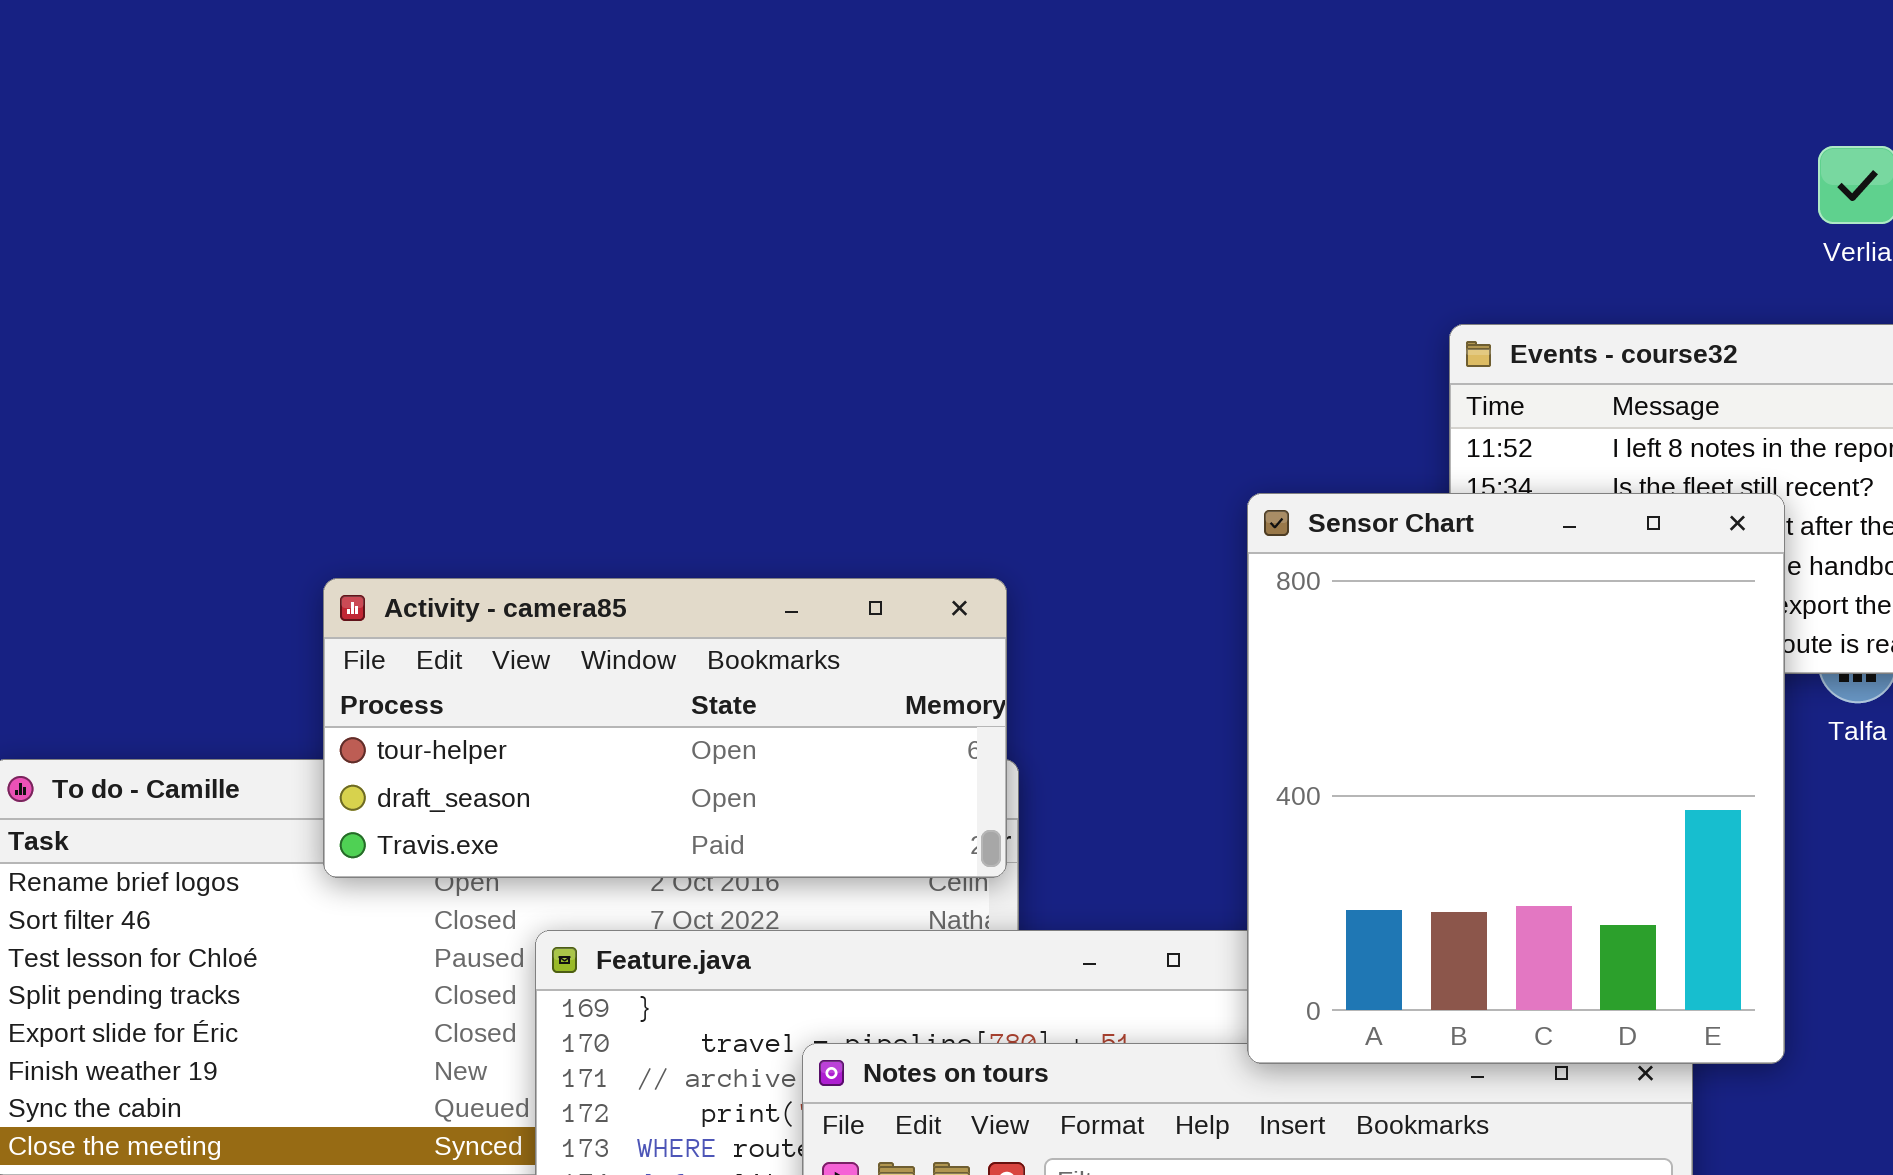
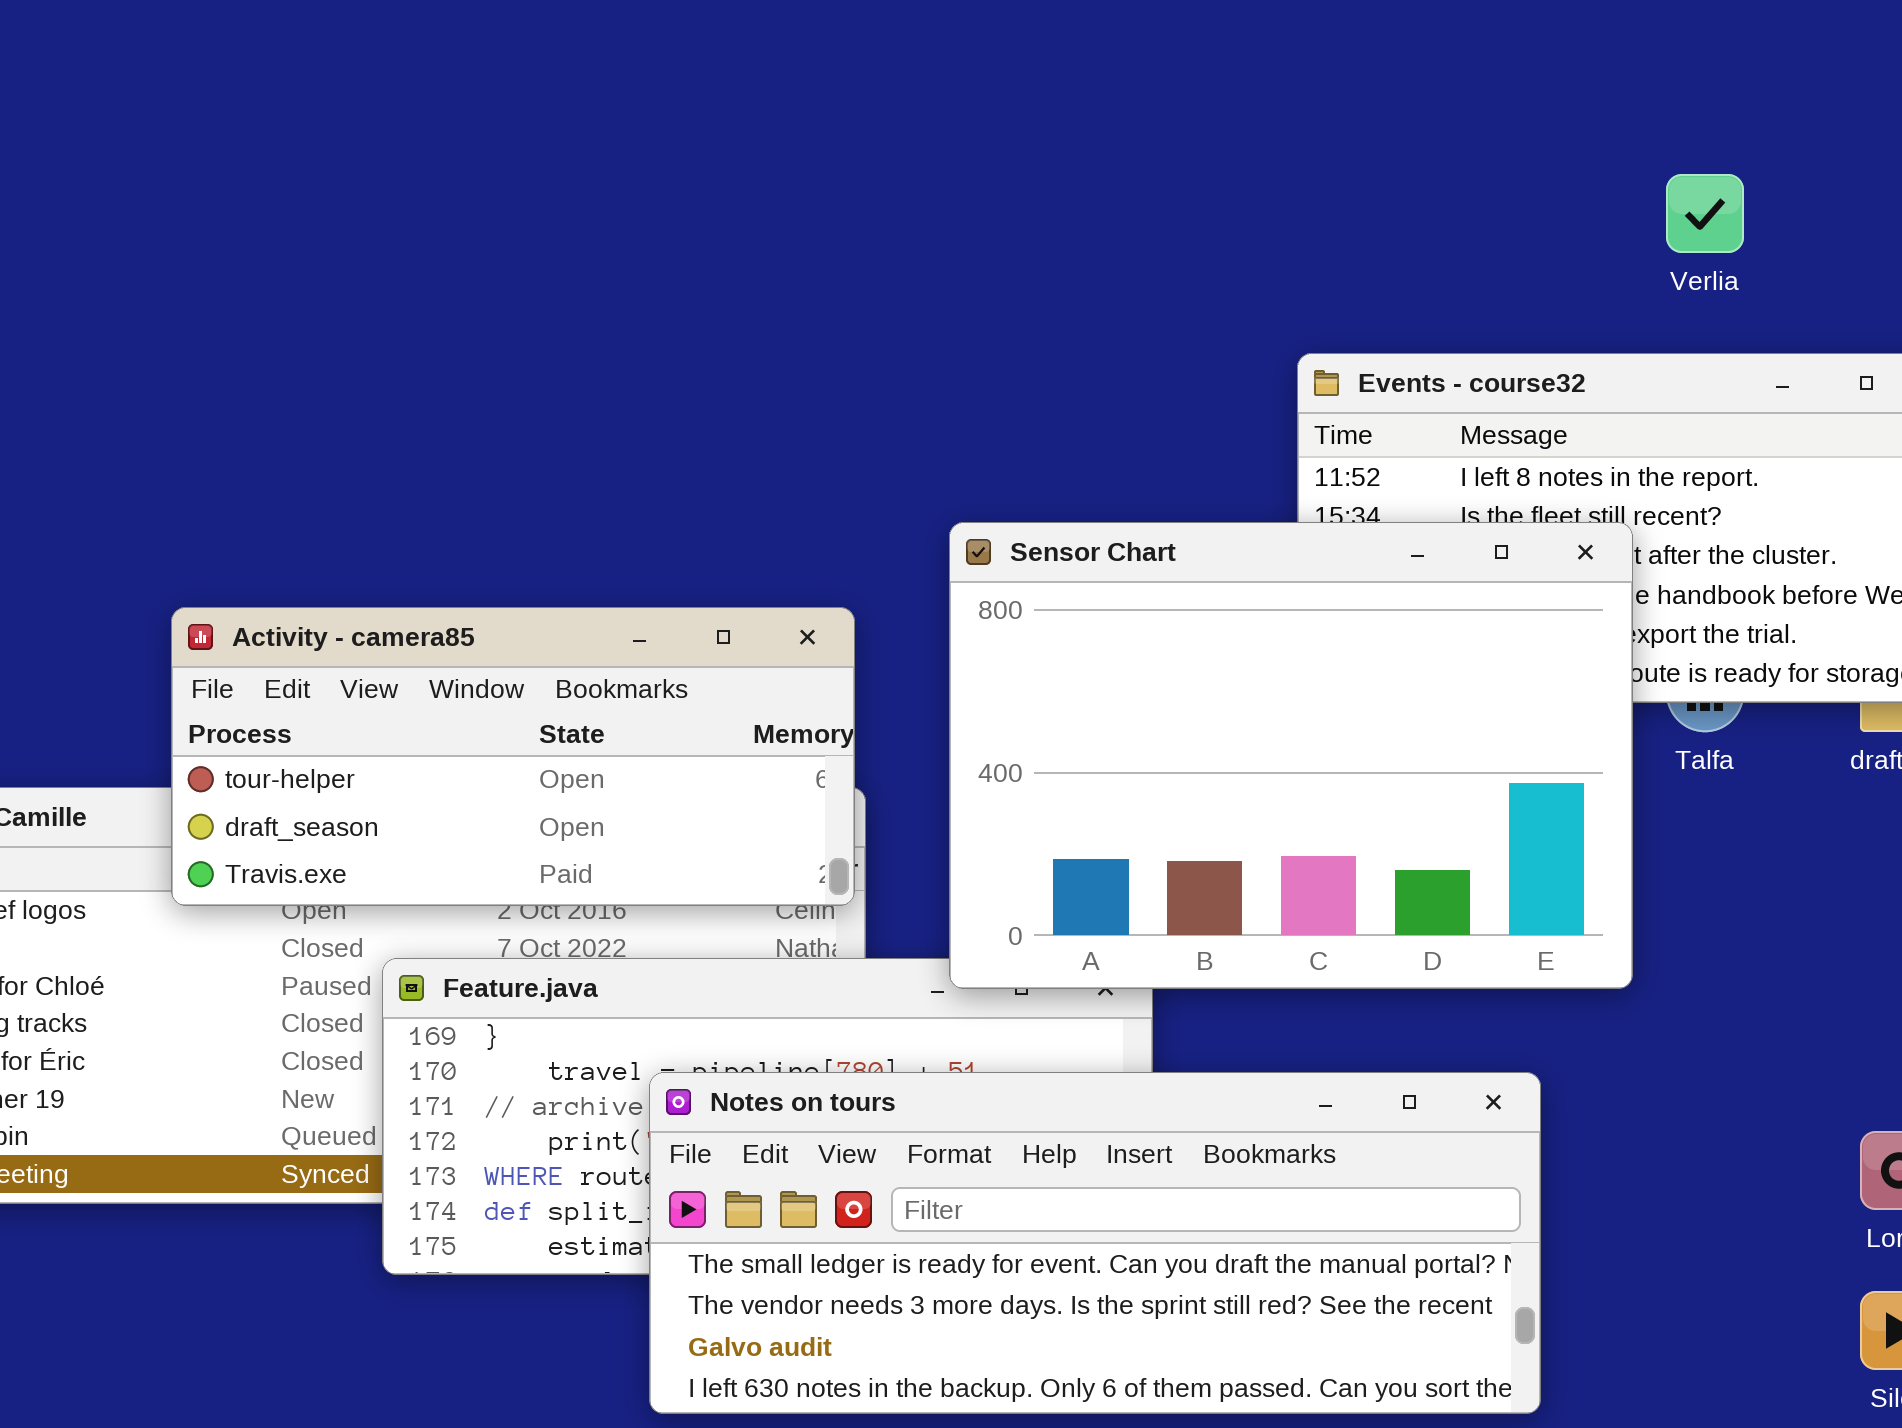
Sensor Chart: [1247,493,1785,1064] -> [949,522,1633,989], resized

